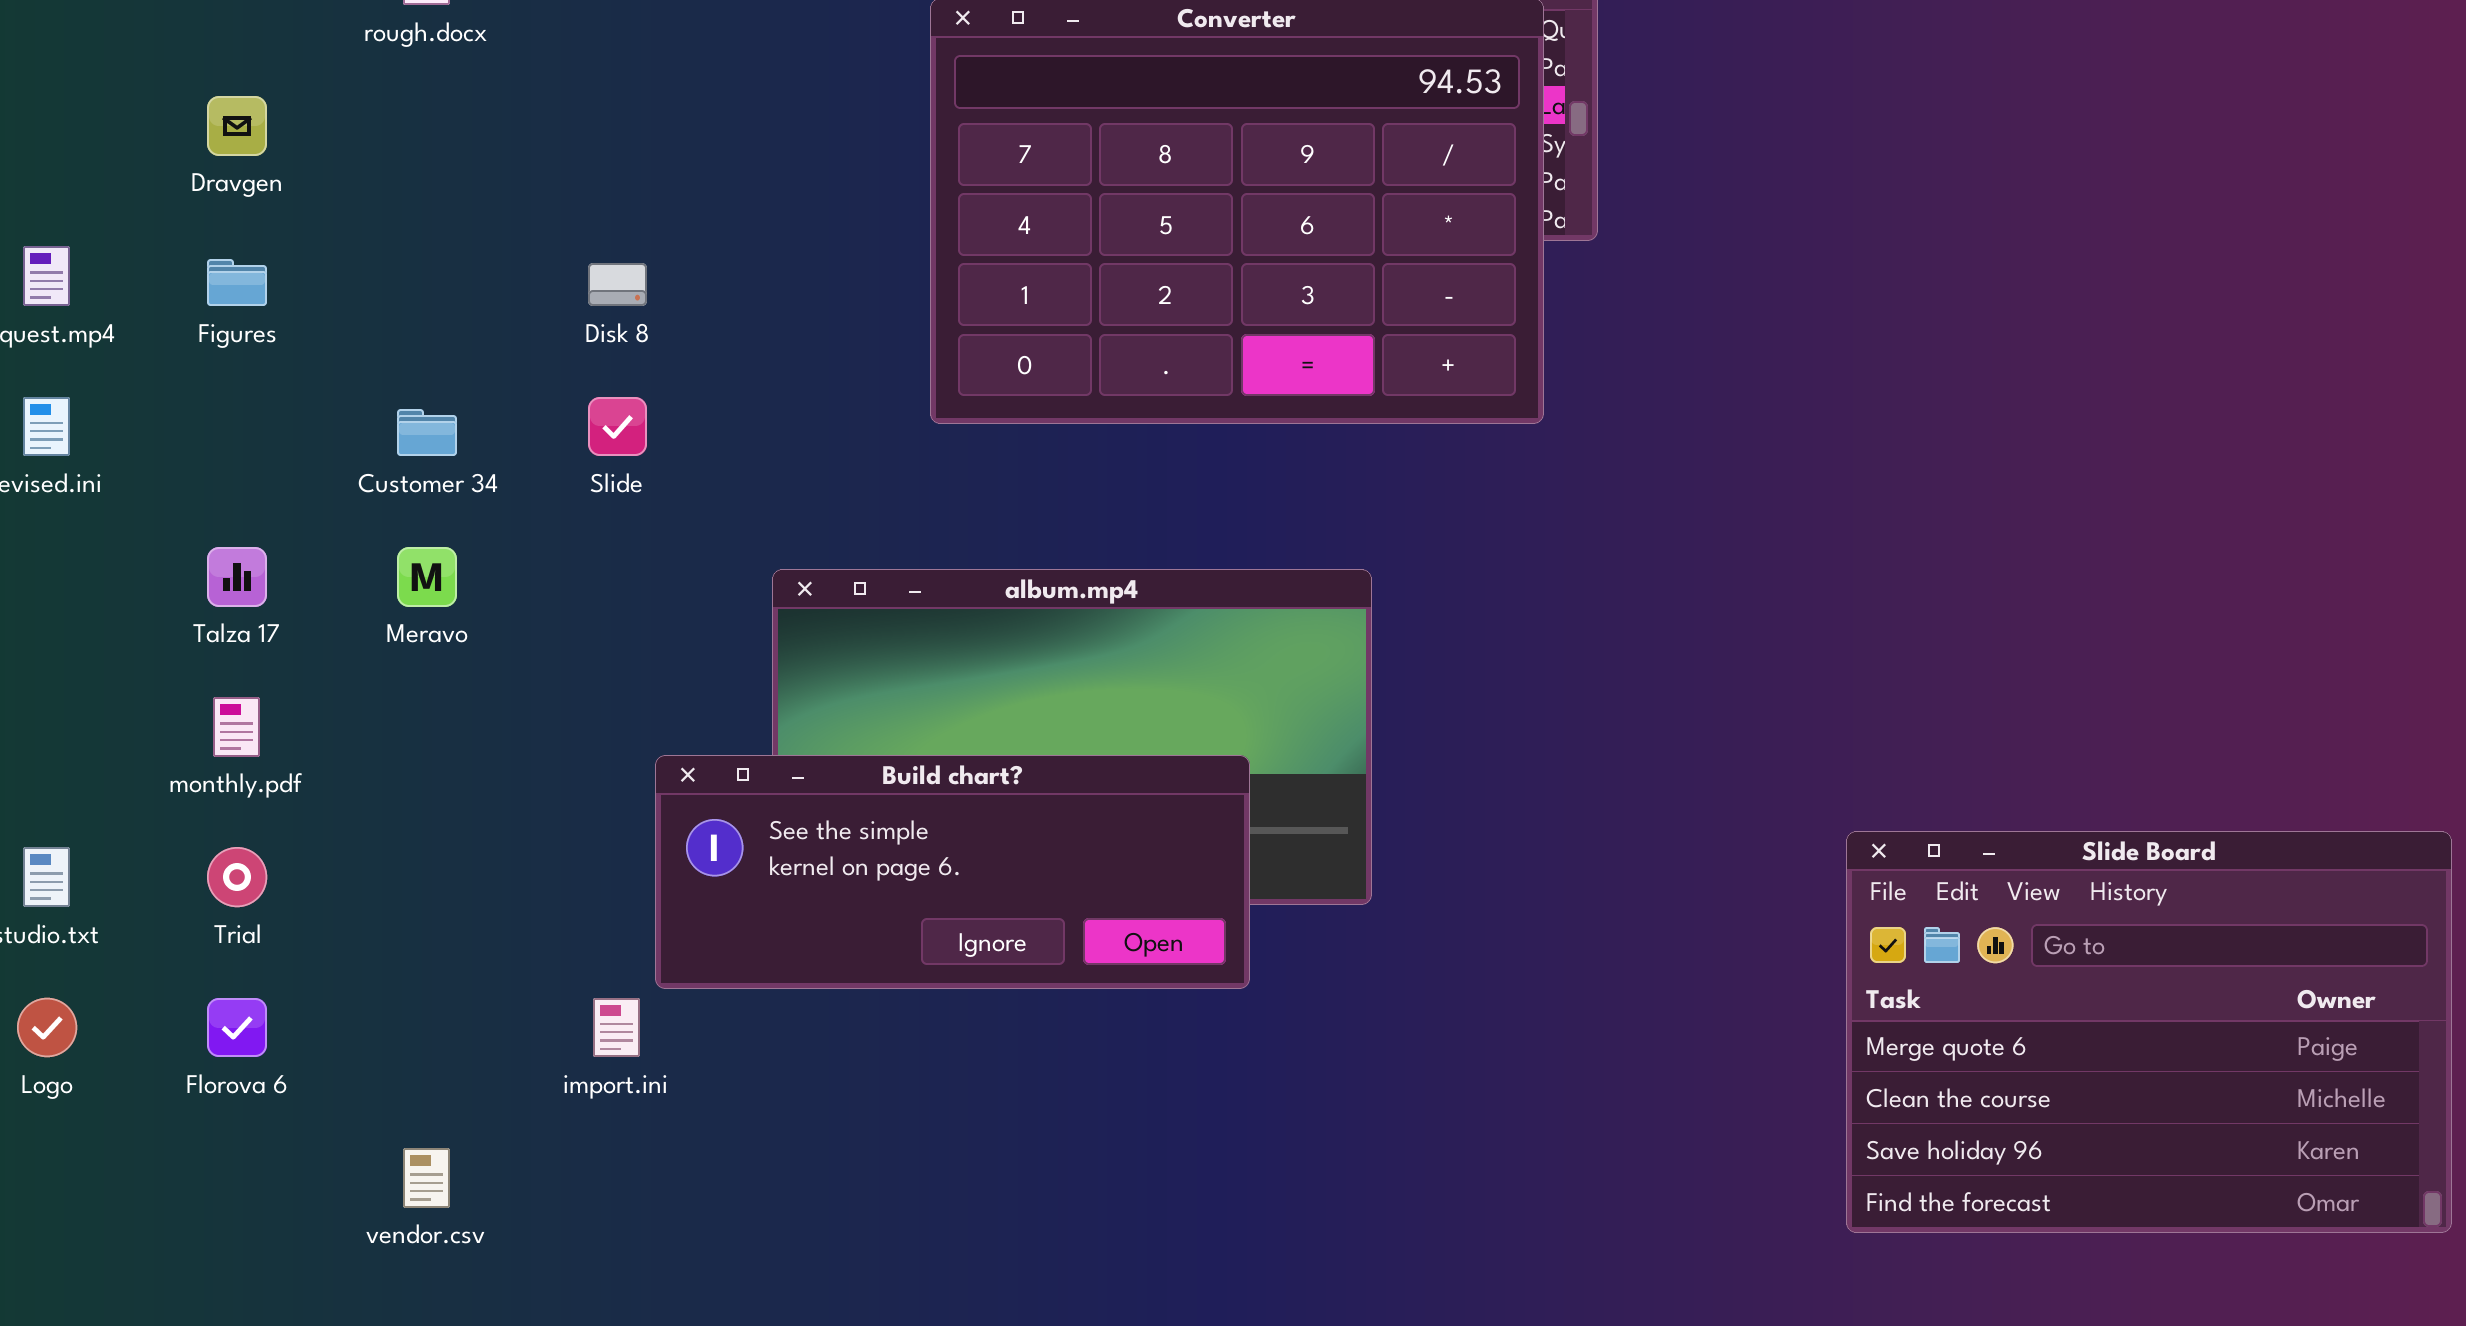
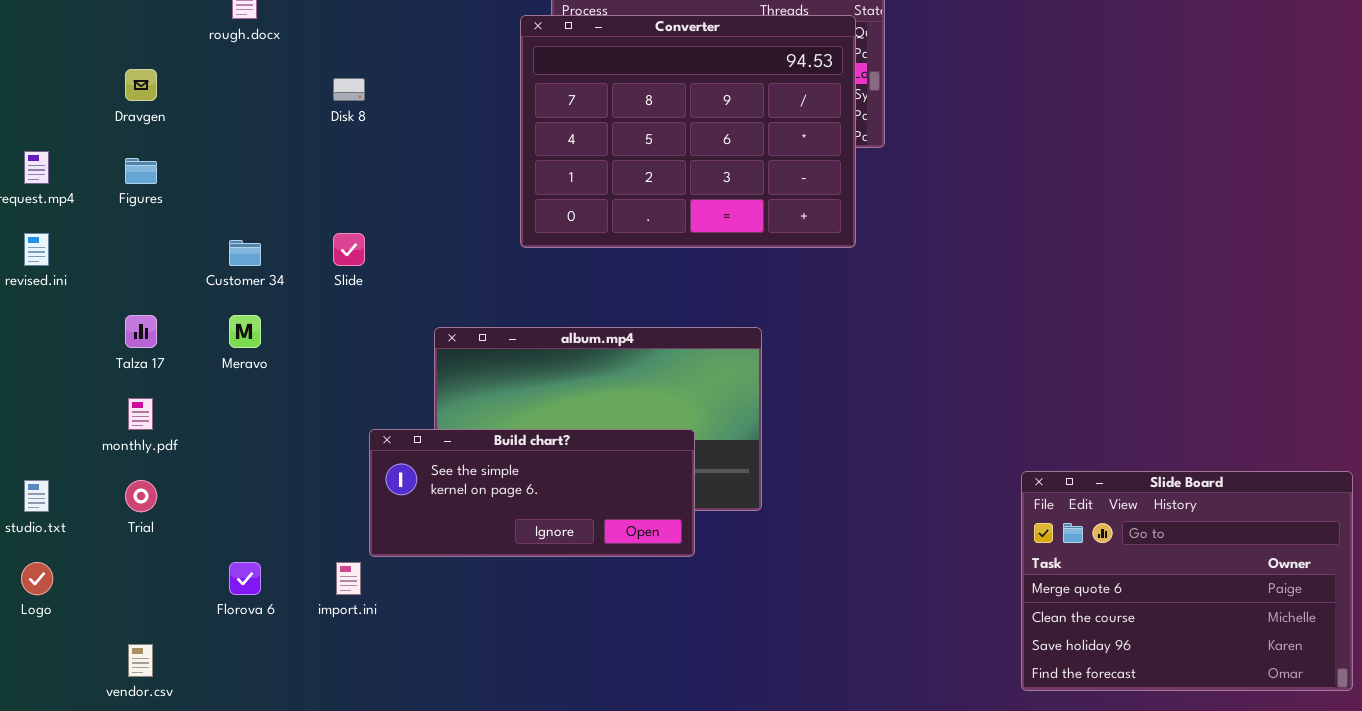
Disk 8: [588,263,647,306] -> [333,78,365,101], moved
Florova 6: [207,998,267,1057] -> [229,562,261,595], moved
vendor.csv: [403,1148,450,1208] -> [128,644,153,677], moved

